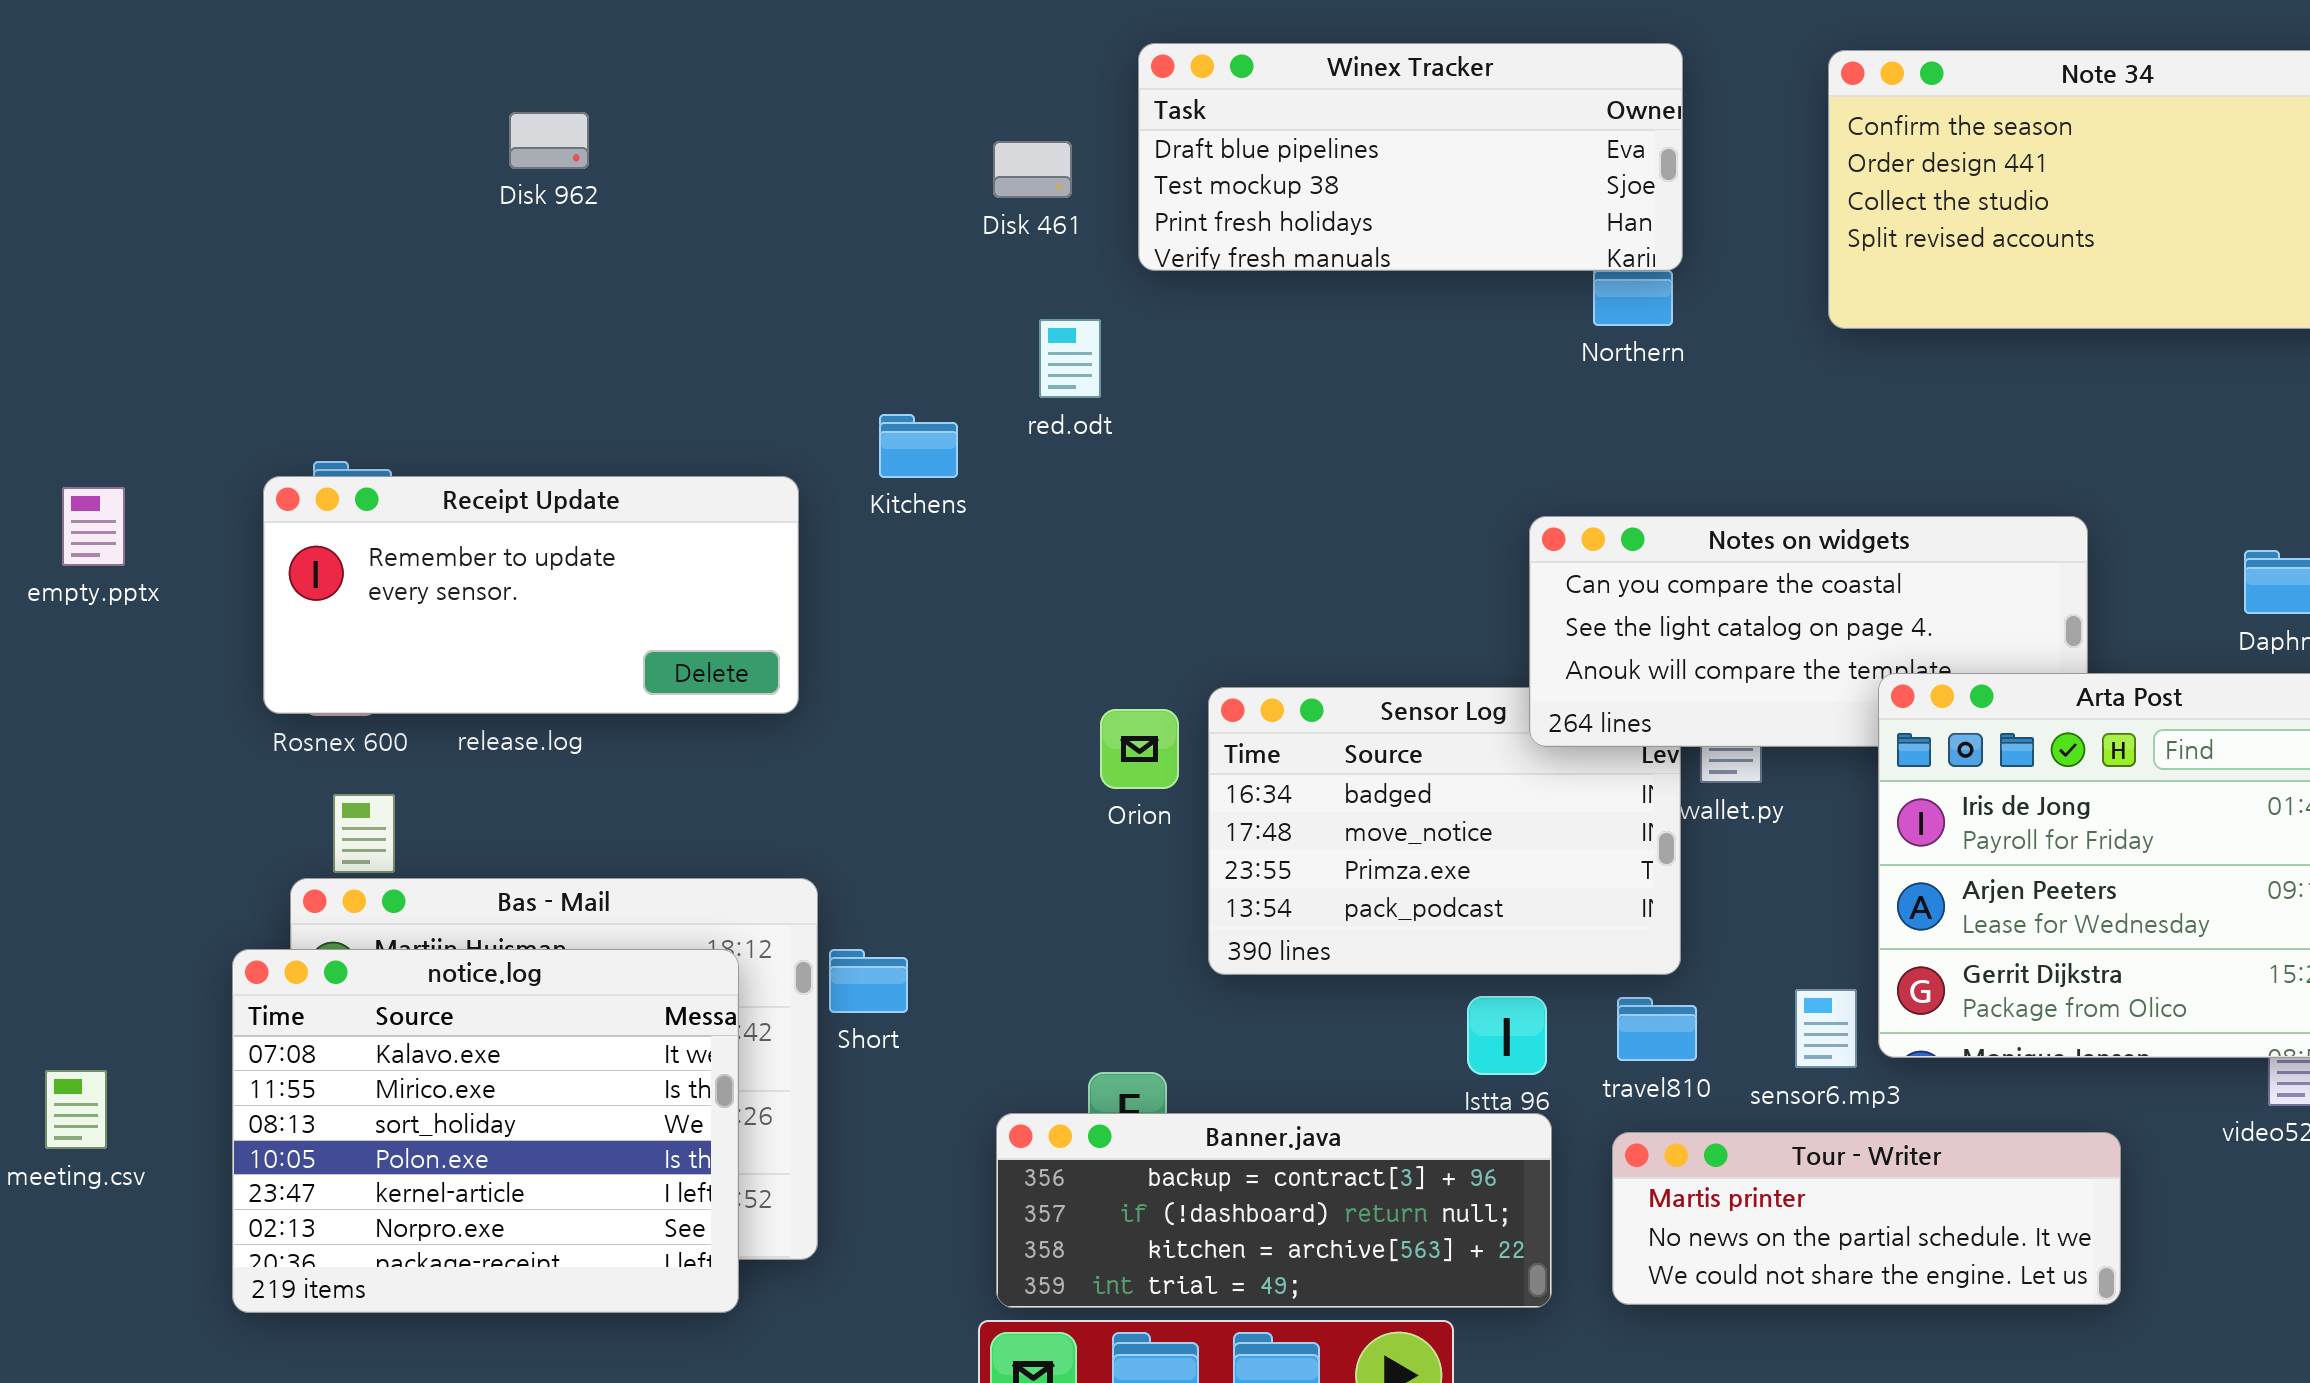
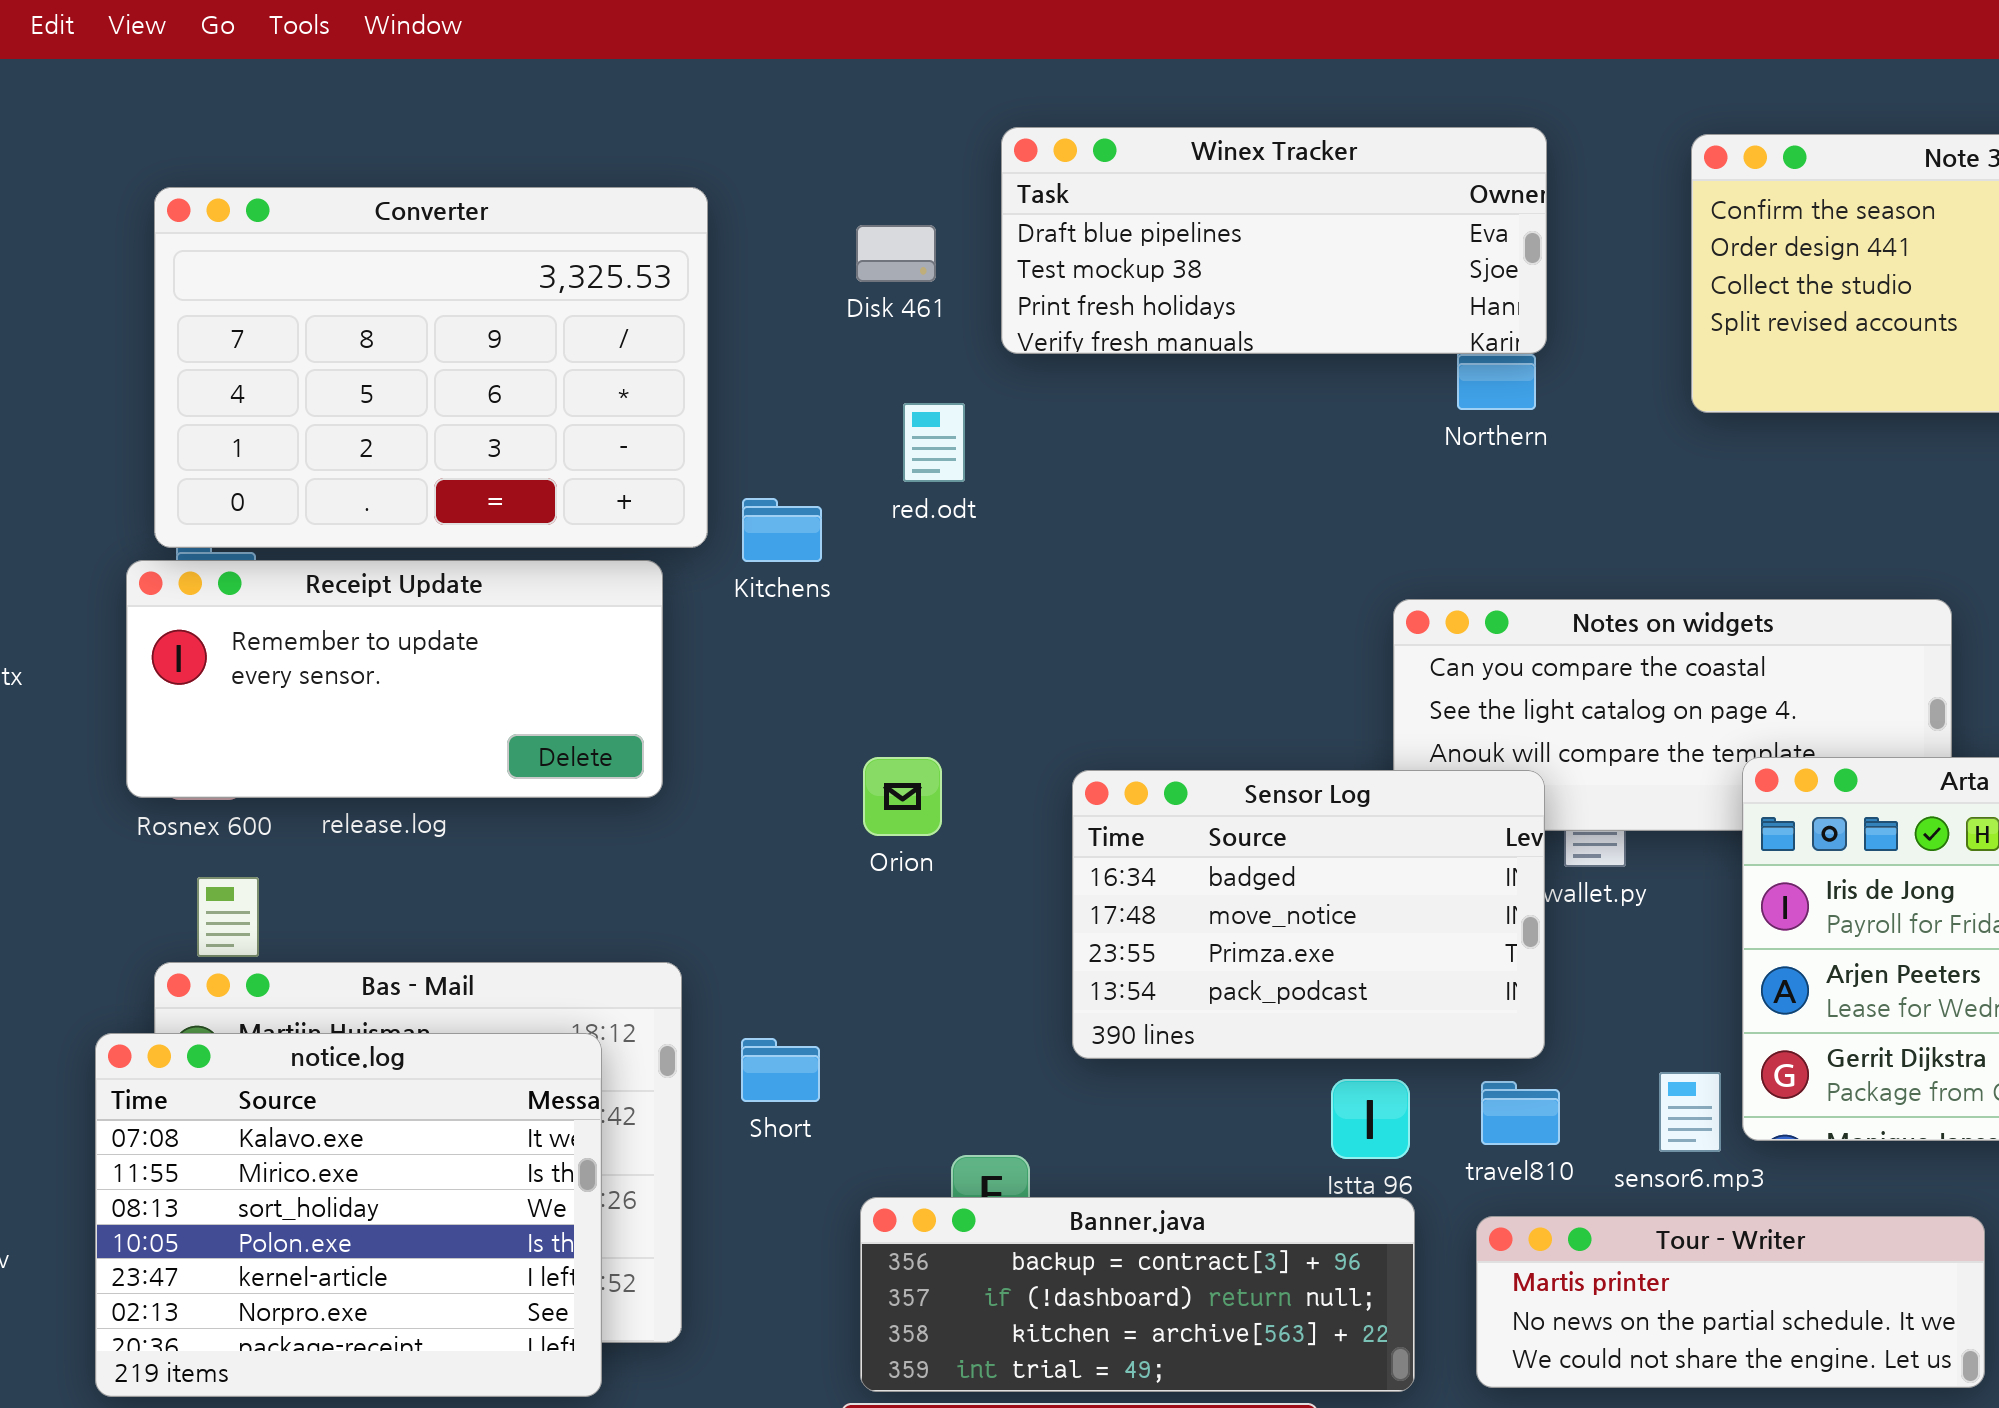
Converter: none -> [154,187,708,548], opened
Sensor Log: [1208,687,1681,975] -> [1072,770,1545,1059], raised
Orion: [1100,709,1179,789] -> [863,757,942,836], moved
Short: [829,949,908,1013] -> [741,1038,820,1102], moved

